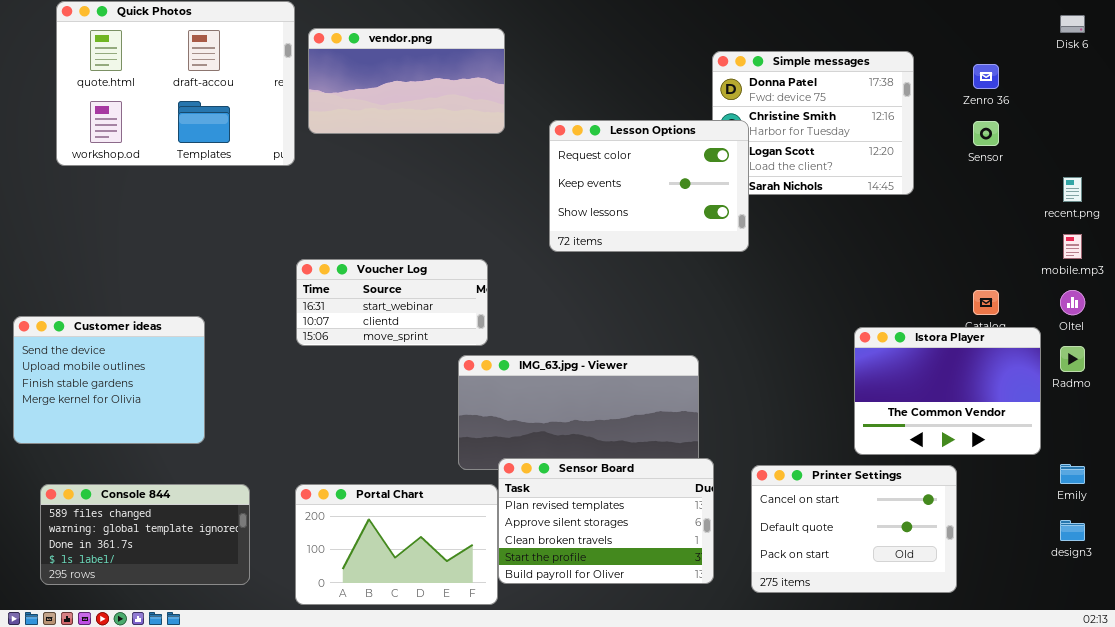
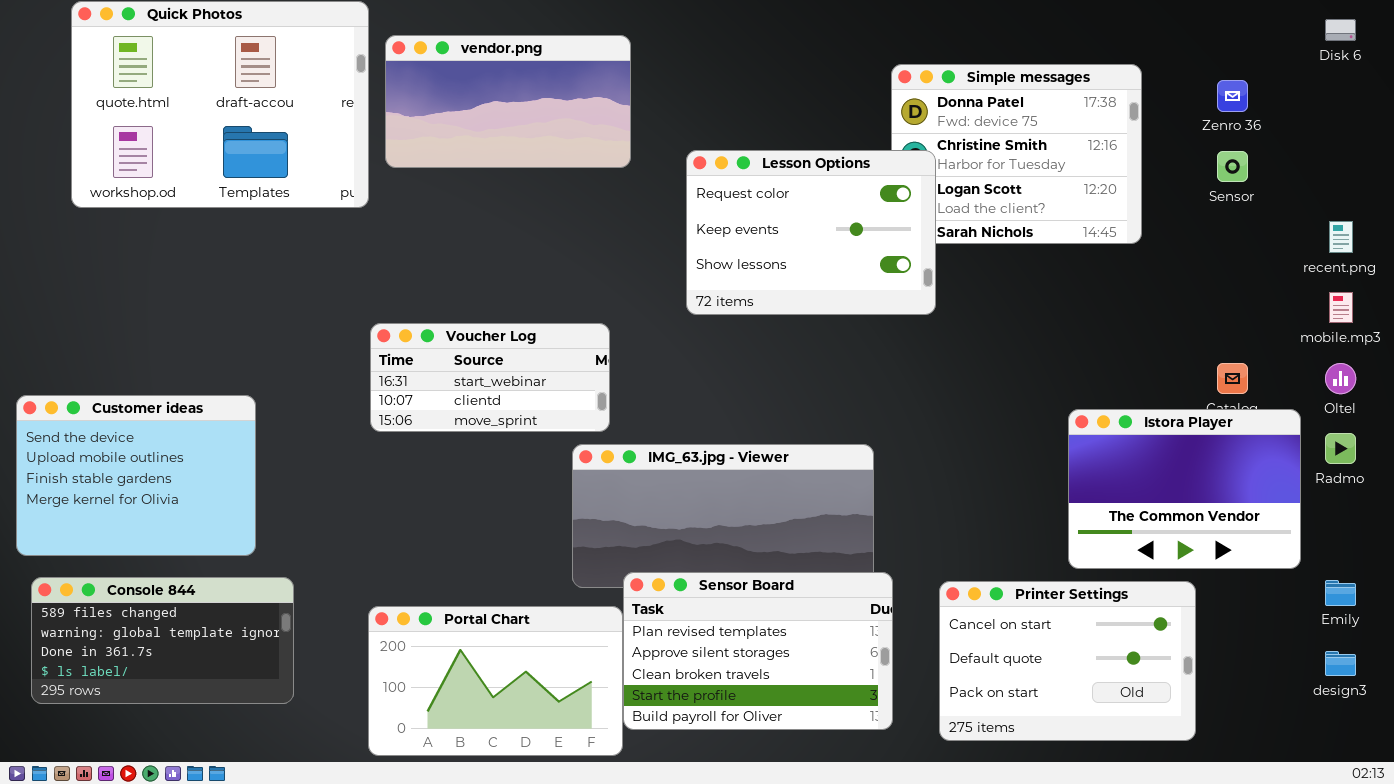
Console 844: [40,484,250,585] -> [31,577,294,704], moved

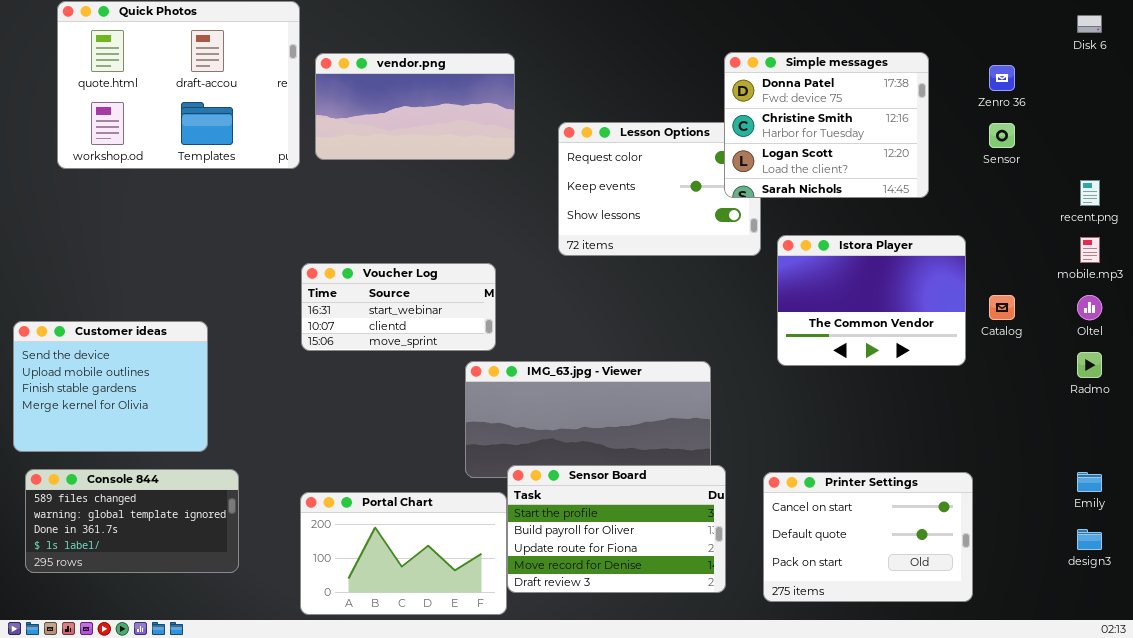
vendor.png: [385,35,631,168] -> [315,53,515,160], moved
Simple messages: [891,64,1142,244] -> [724,52,929,198], raised
Istora Player: [1068,409,1301,569] -> [777,235,966,366], moved
Sensor Board: [623,572,893,730] -> [507,465,726,593], scrolled down 3 rows

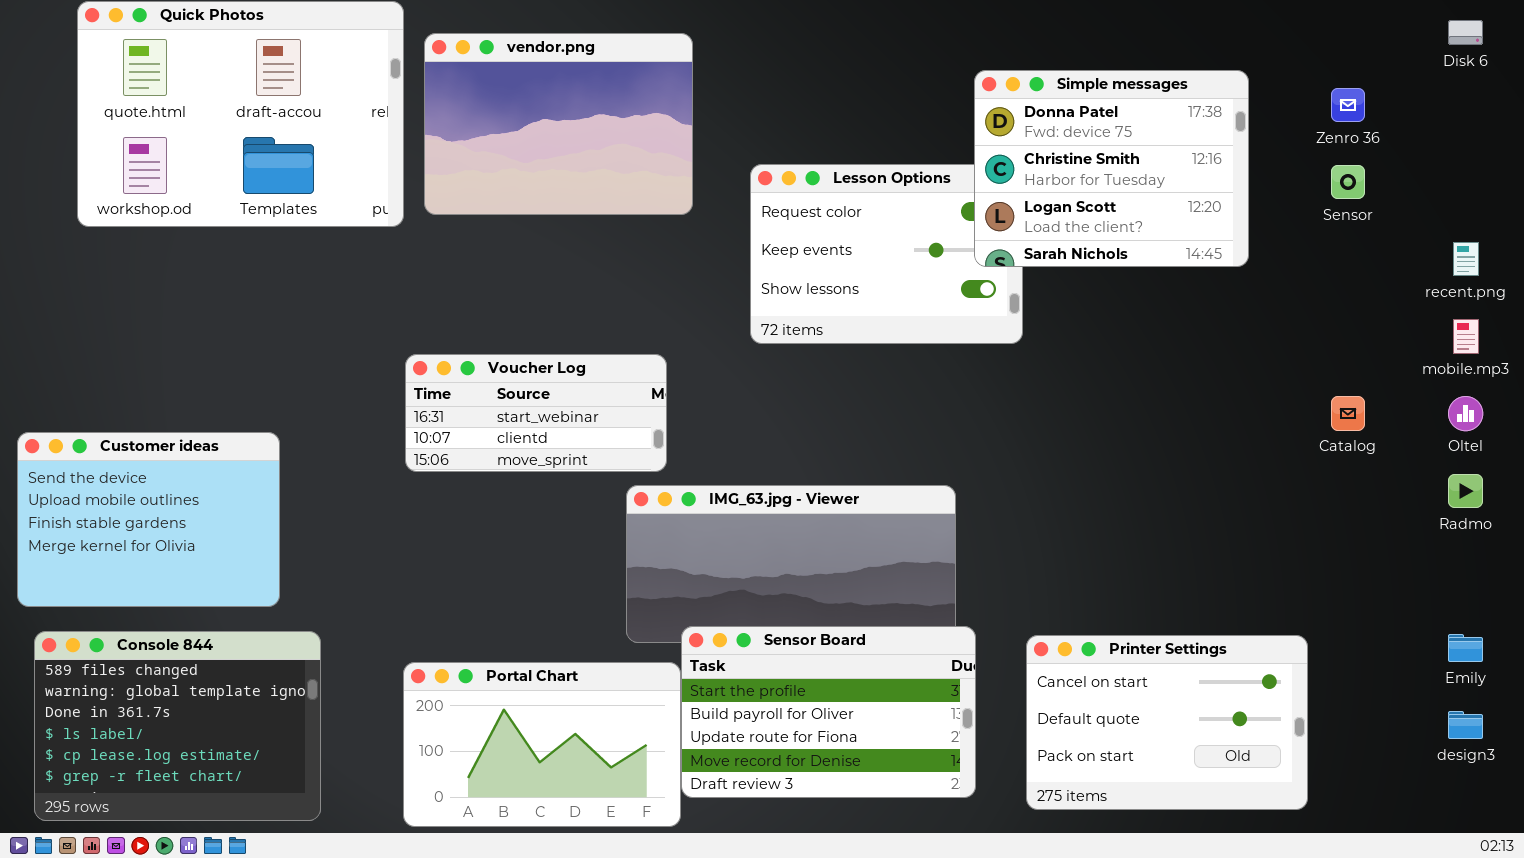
vendor.png: [315,53,515,160] -> [424,33,693,215], resized
Istora Player: [777,235,966,366] -> none, closed
Console 844: [25,469,239,573] -> [34,631,321,821], resized

